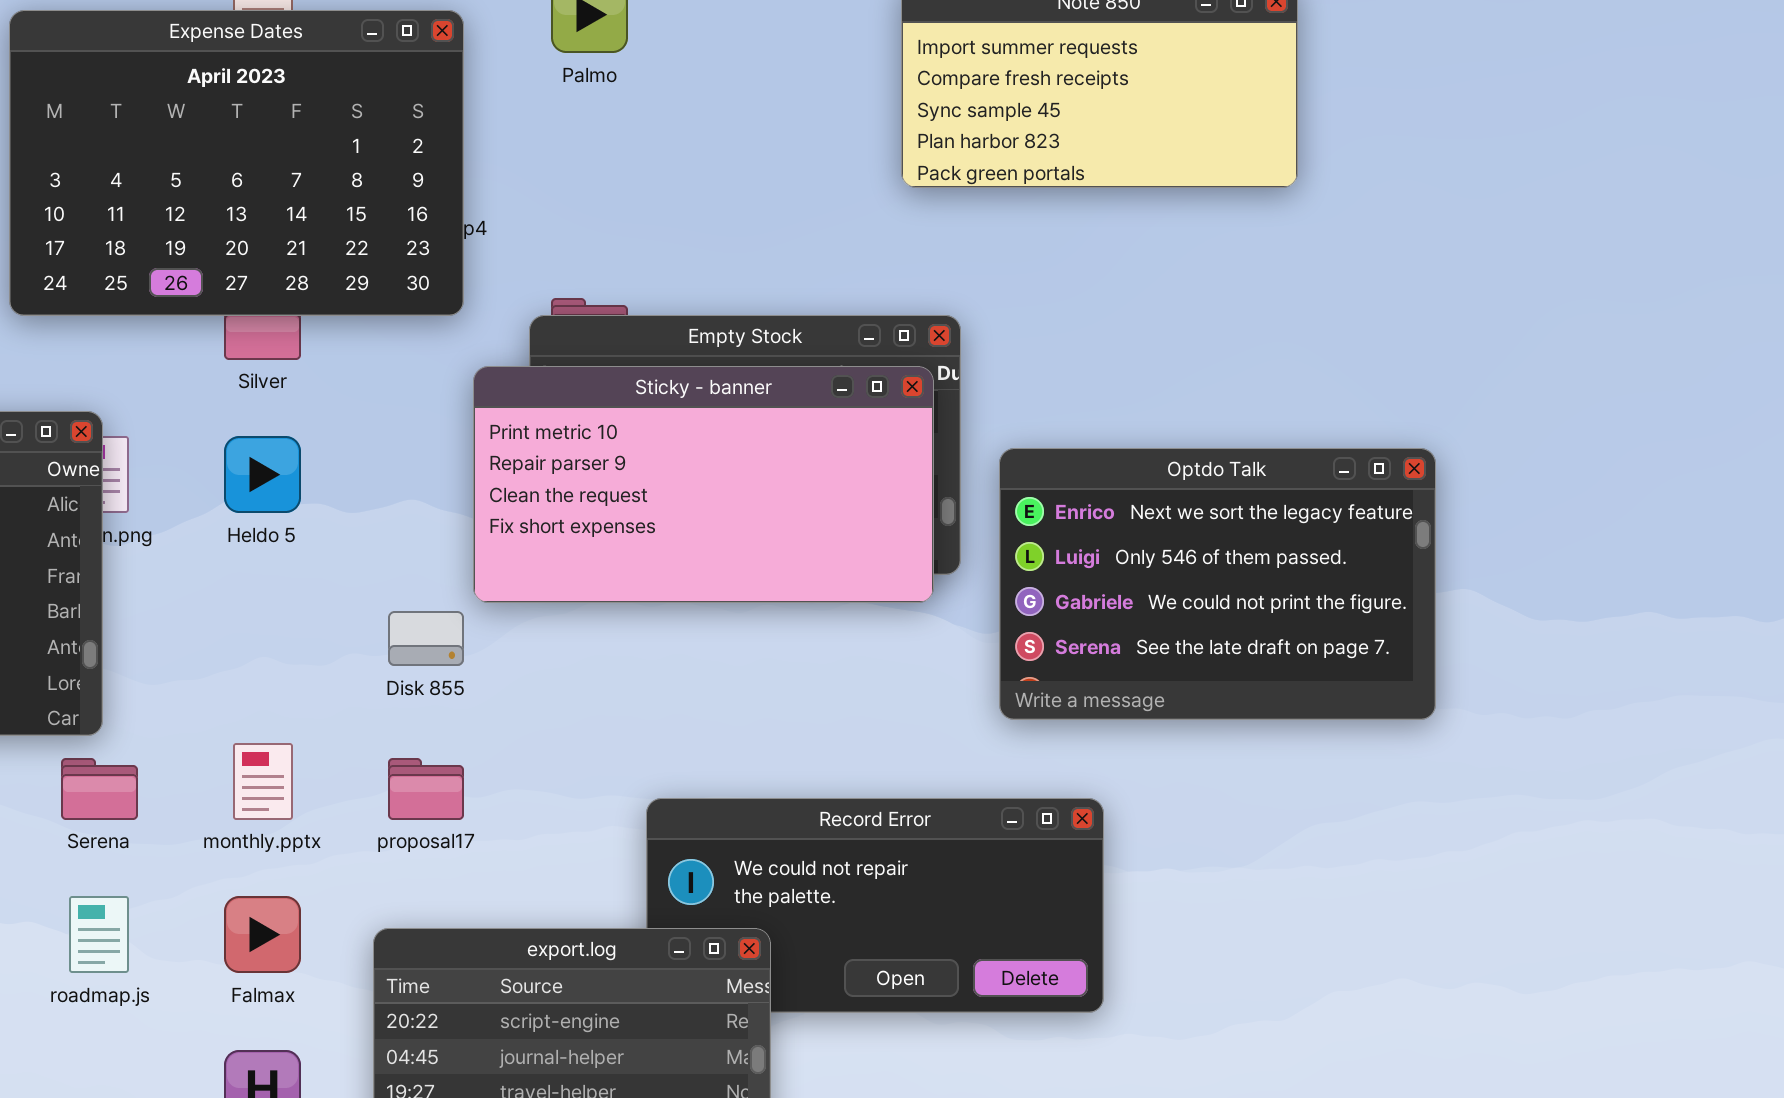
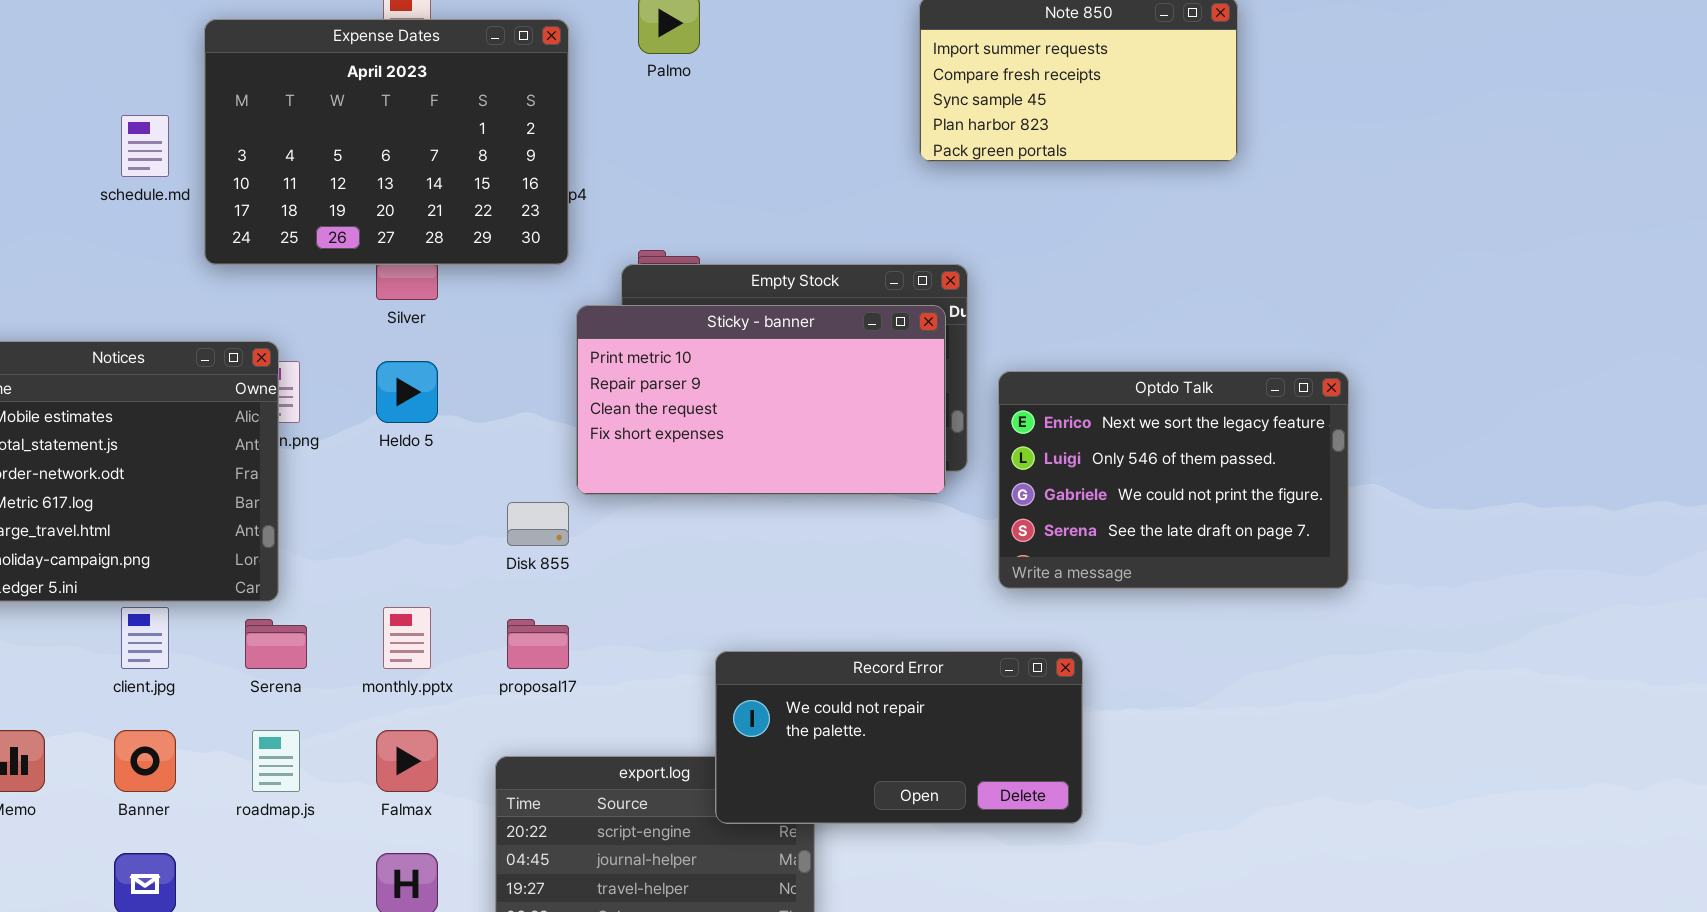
Record Error: [646,798,1104,1013] -> [715,651,1083,824], raised

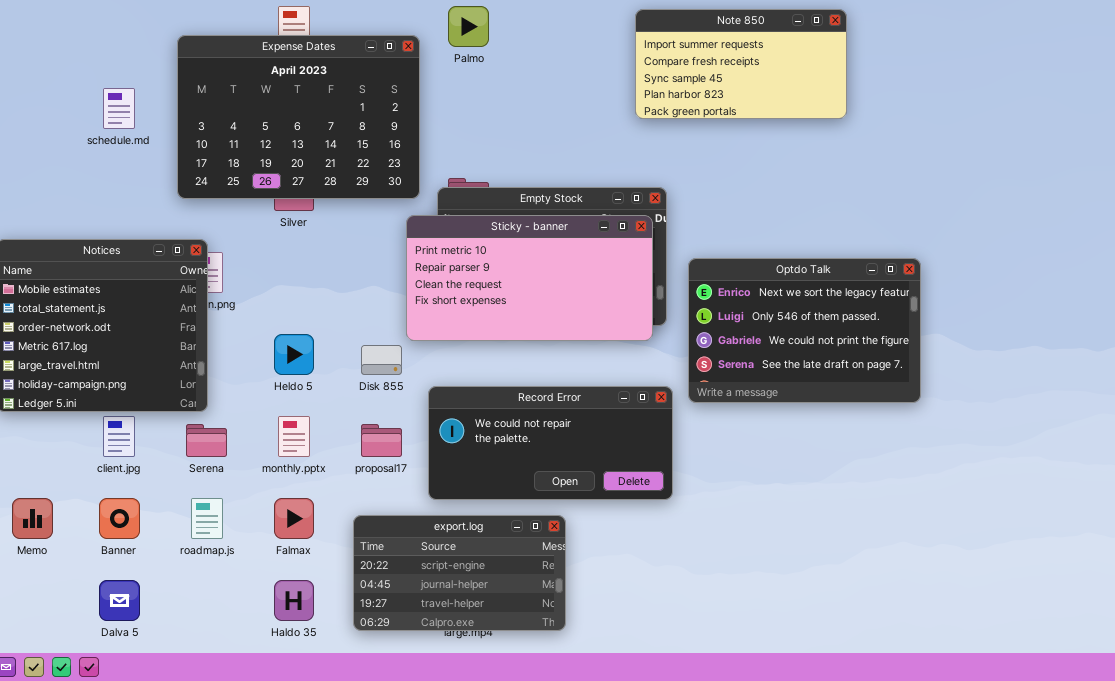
Expense Dates: [204,19,569,265] -> [177,35,420,199], moved
Heldo 5: [376,361,438,423] -> [274,334,314,375], moved
Record Error: [715,651,1083,824] -> [428,386,673,500], moved

